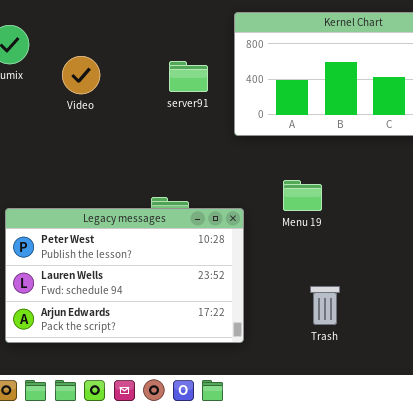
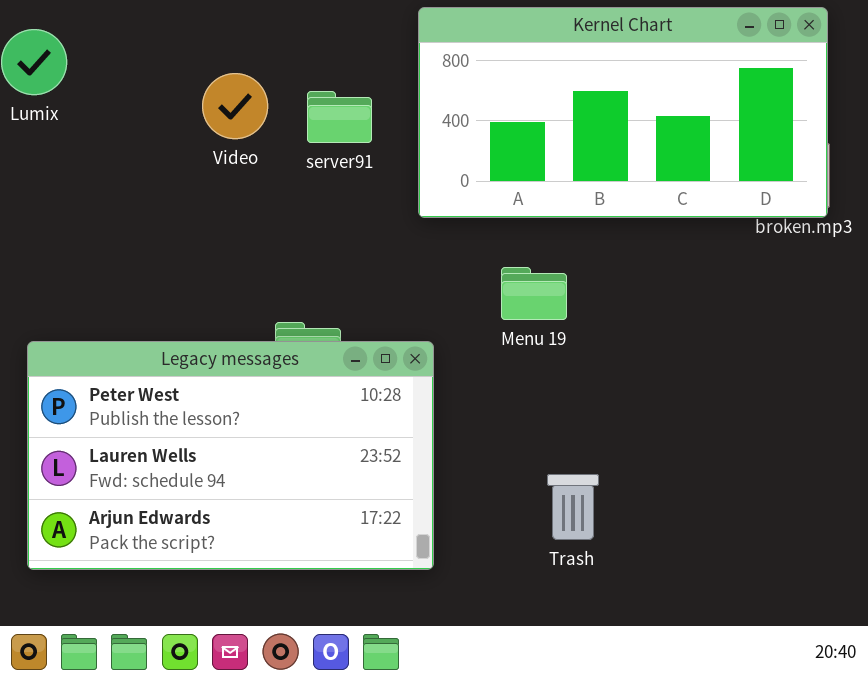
Video: [62,56,100,94] -> [202,73,268,139], moved
Menu 19: [283,180,322,211] -> [501,267,567,320], moved

